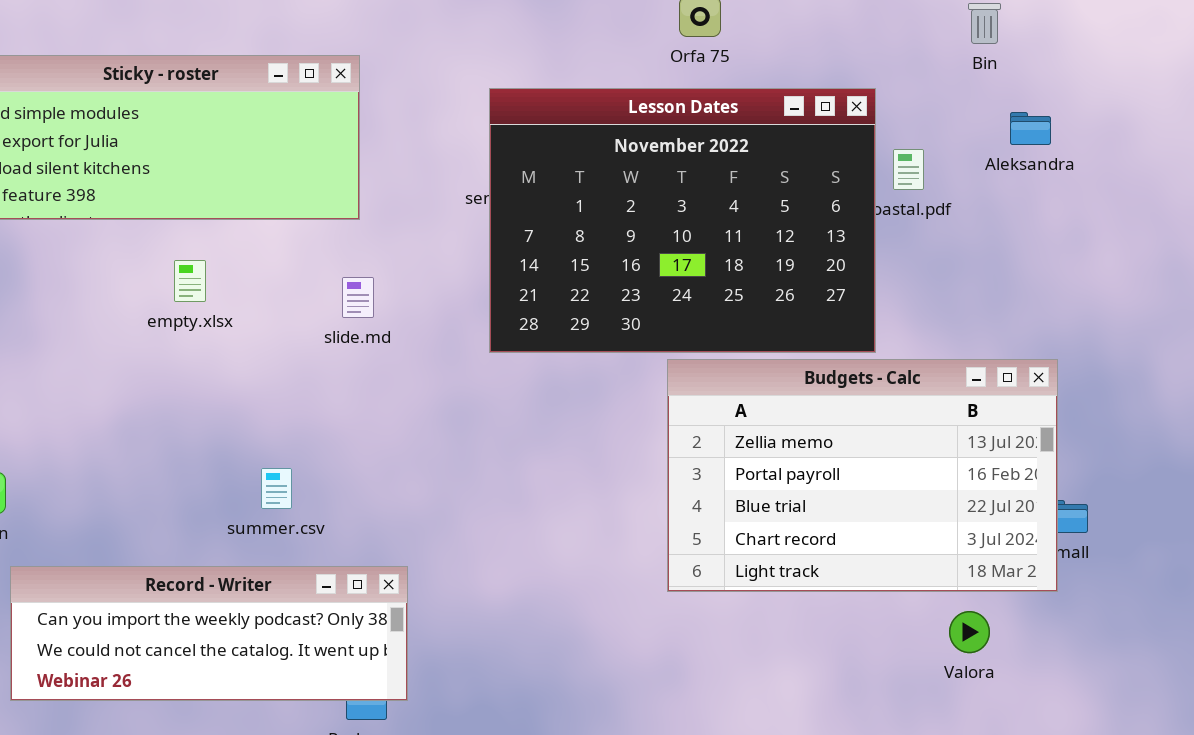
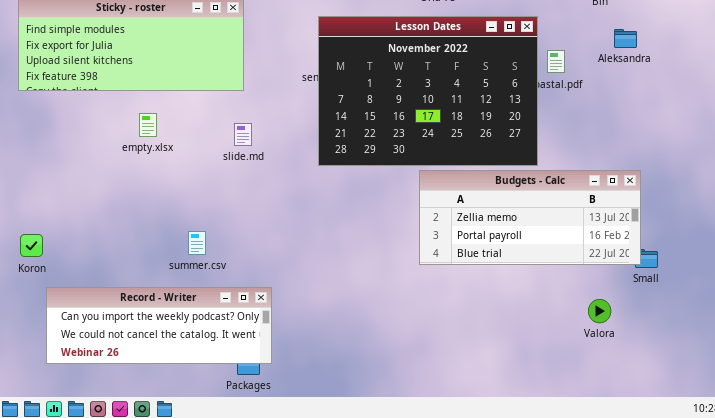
Budgets - Calc: [667,359,1058,592] -> [419,170,641,265], resized
Valora: [949,611,990,653] -> [588,299,611,323], moved

